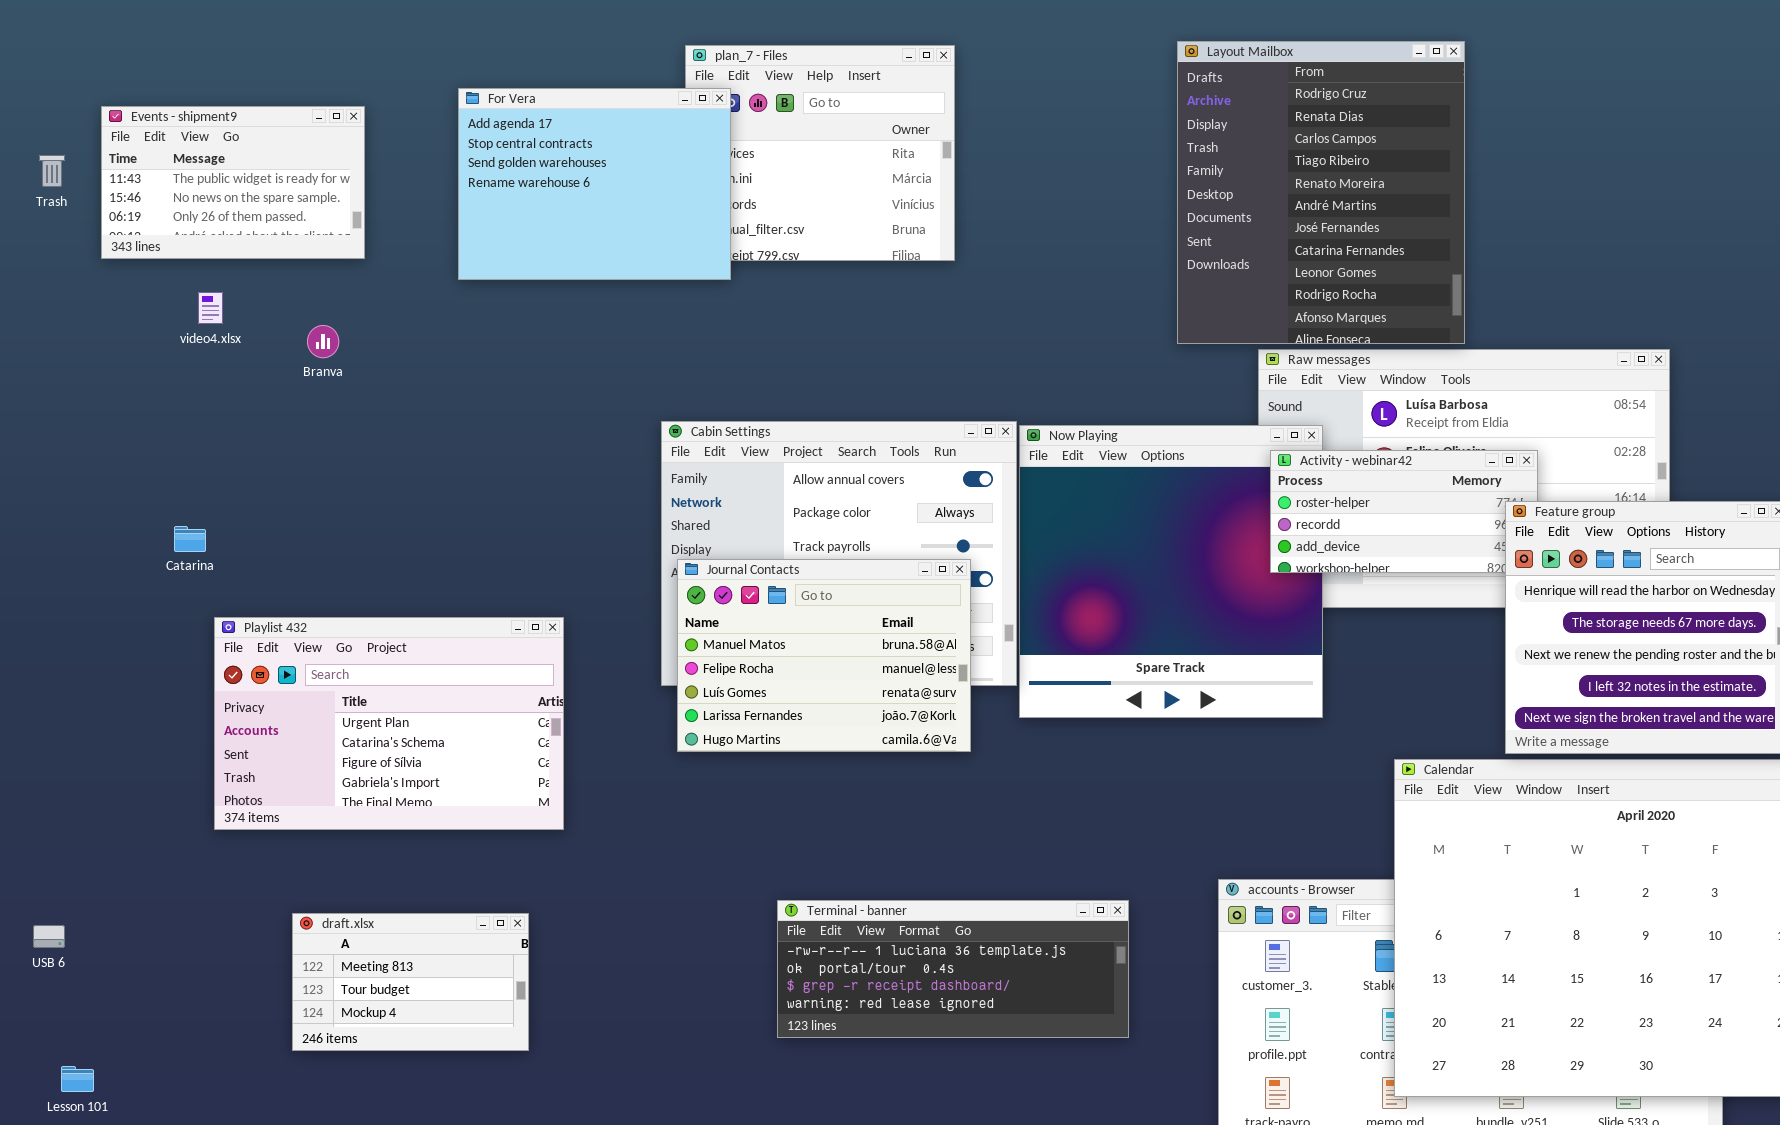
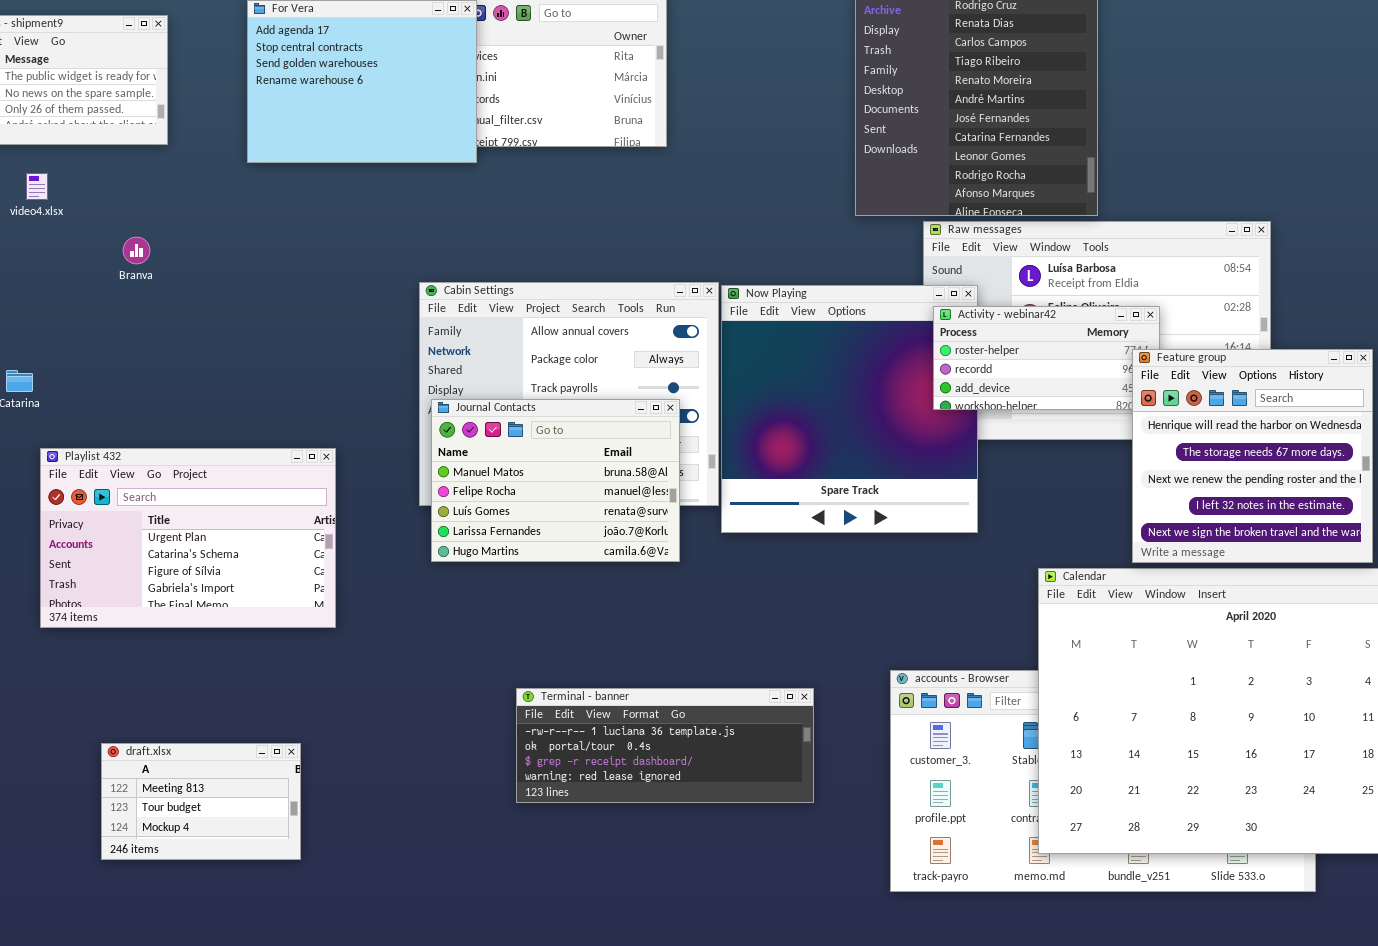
Branva: [307,325,339,358] -> [123,237,150,264], moved
draft.xlsx: [292,913,529,1051] -> [101,743,301,860], moved

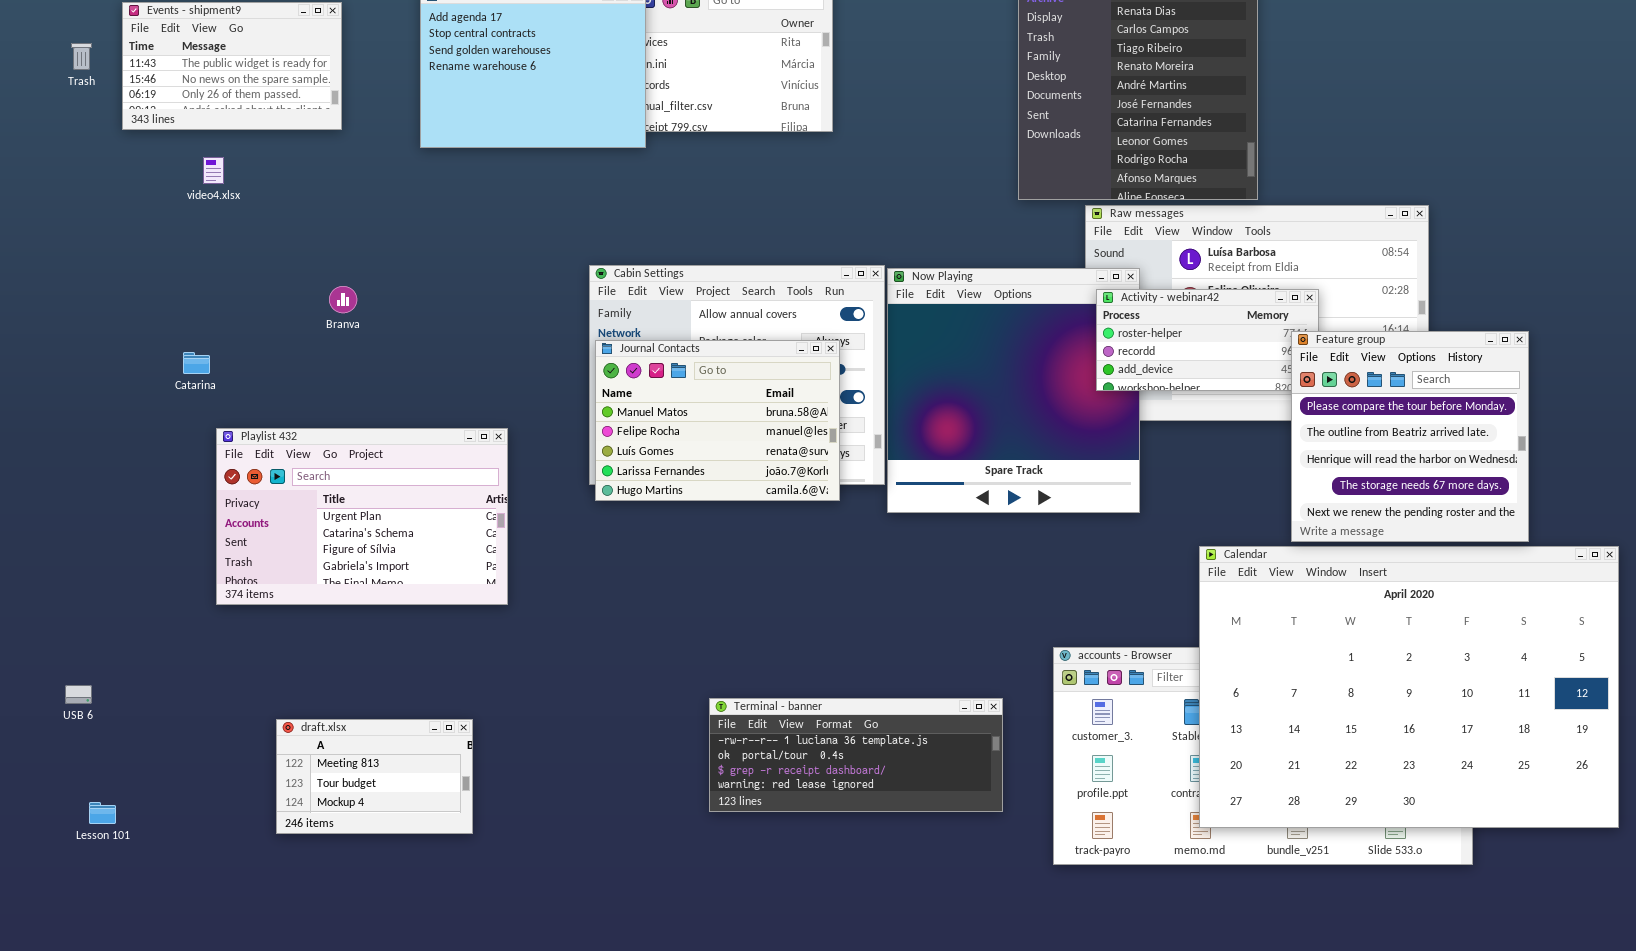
Branva: [123,237,150,264] -> [329,286,357,313], moved
Feature group: [1132,349,1373,563] -> [1291,331,1529,542], scrolled up 2 rows
Journal Contacts: [431,399,680,562] -> [595,340,840,501], moved
Terminal - banner: [516,688,814,803] -> [709,698,1003,812], moved

